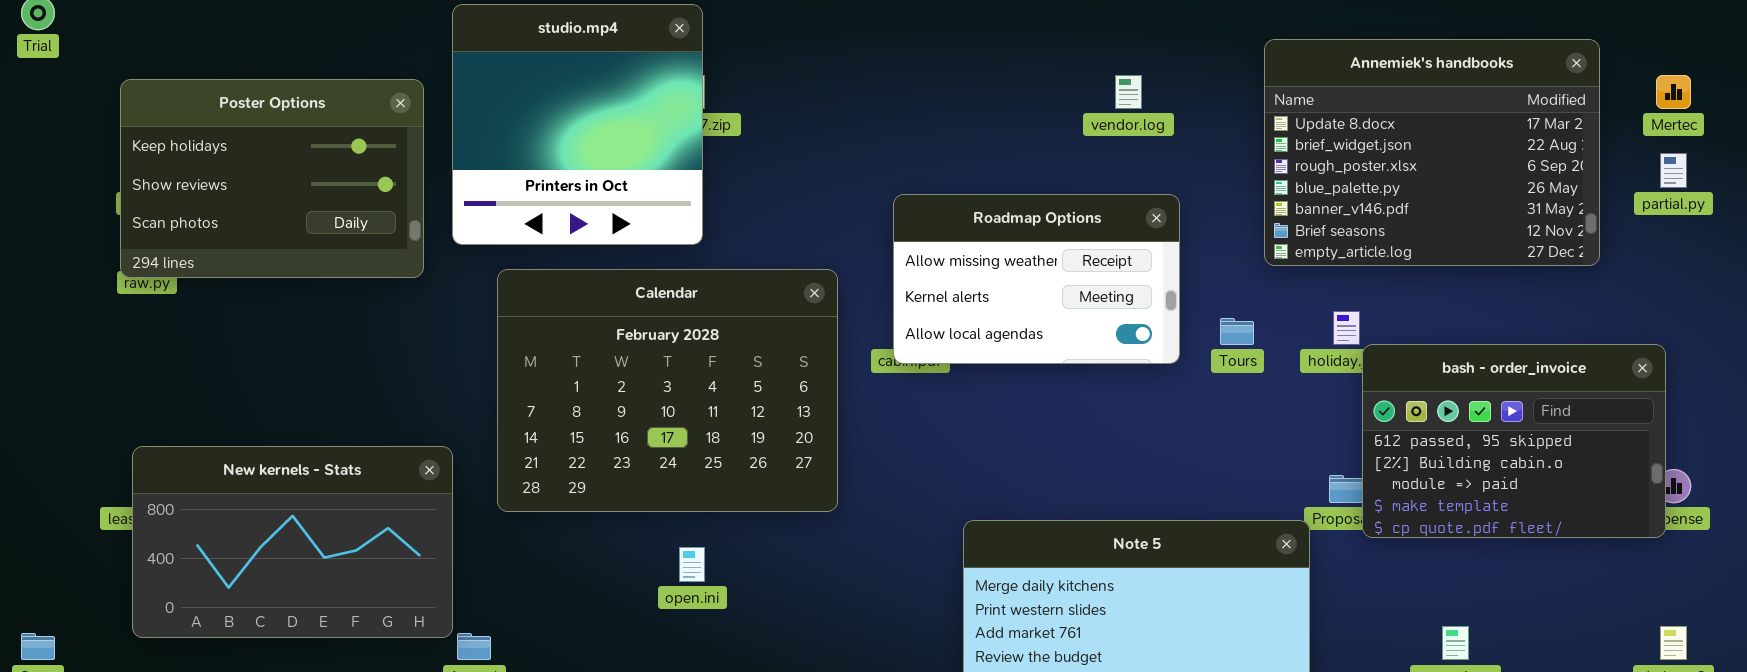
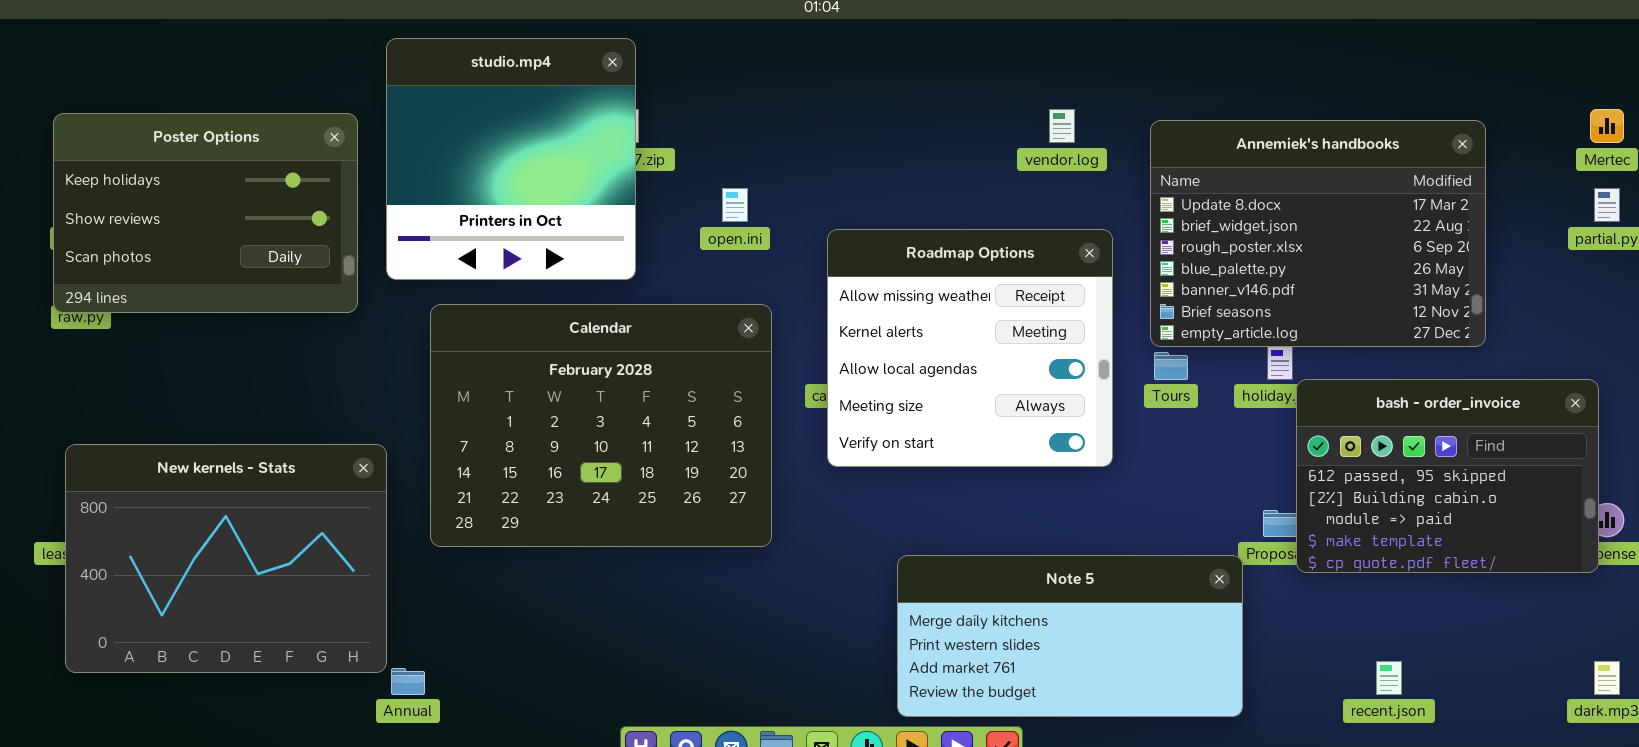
Annemiek's handbooks: [1264,39,1600,266] -> [1150,120,1486,347], moved
Roadmap Options: [893,194,1180,364] -> [827,229,1113,467], resized
New kernels - Stats: [132,446,453,638] -> [65,444,387,673], resized
open.ini: [679,547,705,582] -> [722,188,748,222], moved

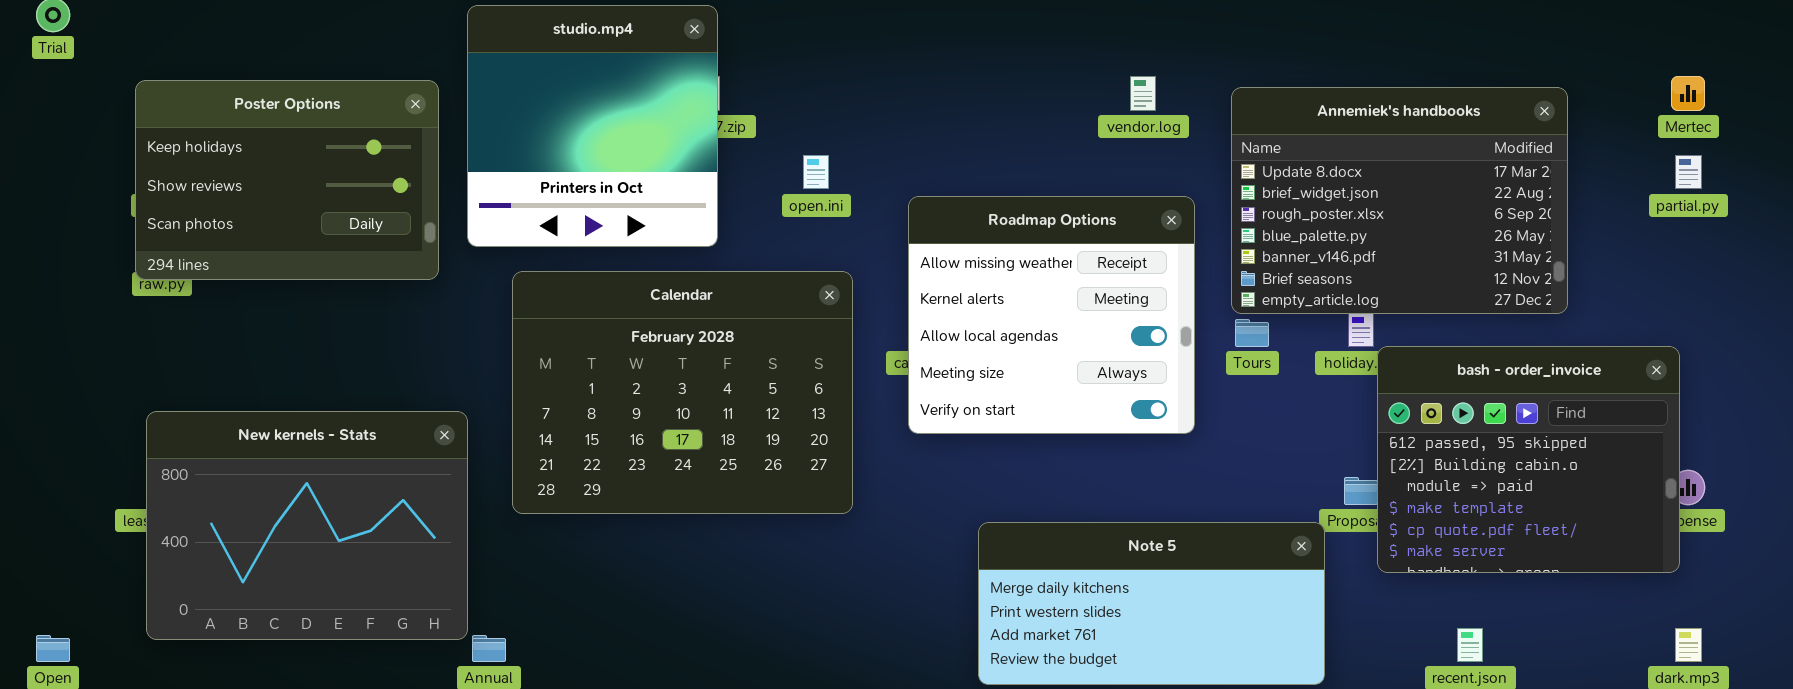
bash - order_invoice: [1296,379,1599,573] -> [1377,346,1680,573], resized

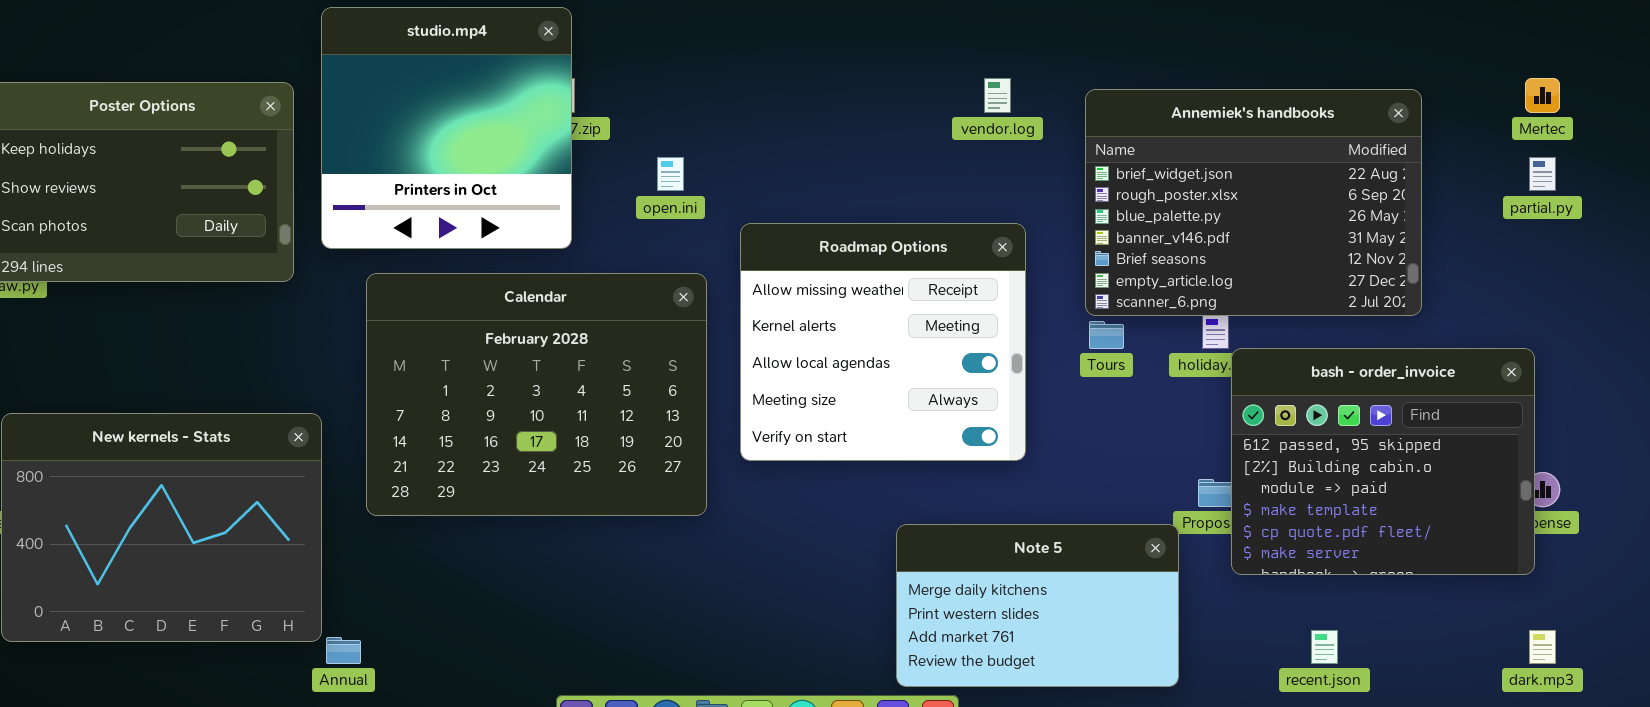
Annemiek's handbooks: [1231,87,1568,314] -> [1085,89,1422,316], scrolled down 1 row
Roadmap Options: [908,196,1195,434] -> [740,223,1026,461], moved
Note 5: [978,522,1325,685] -> [896,524,1179,687], resized

